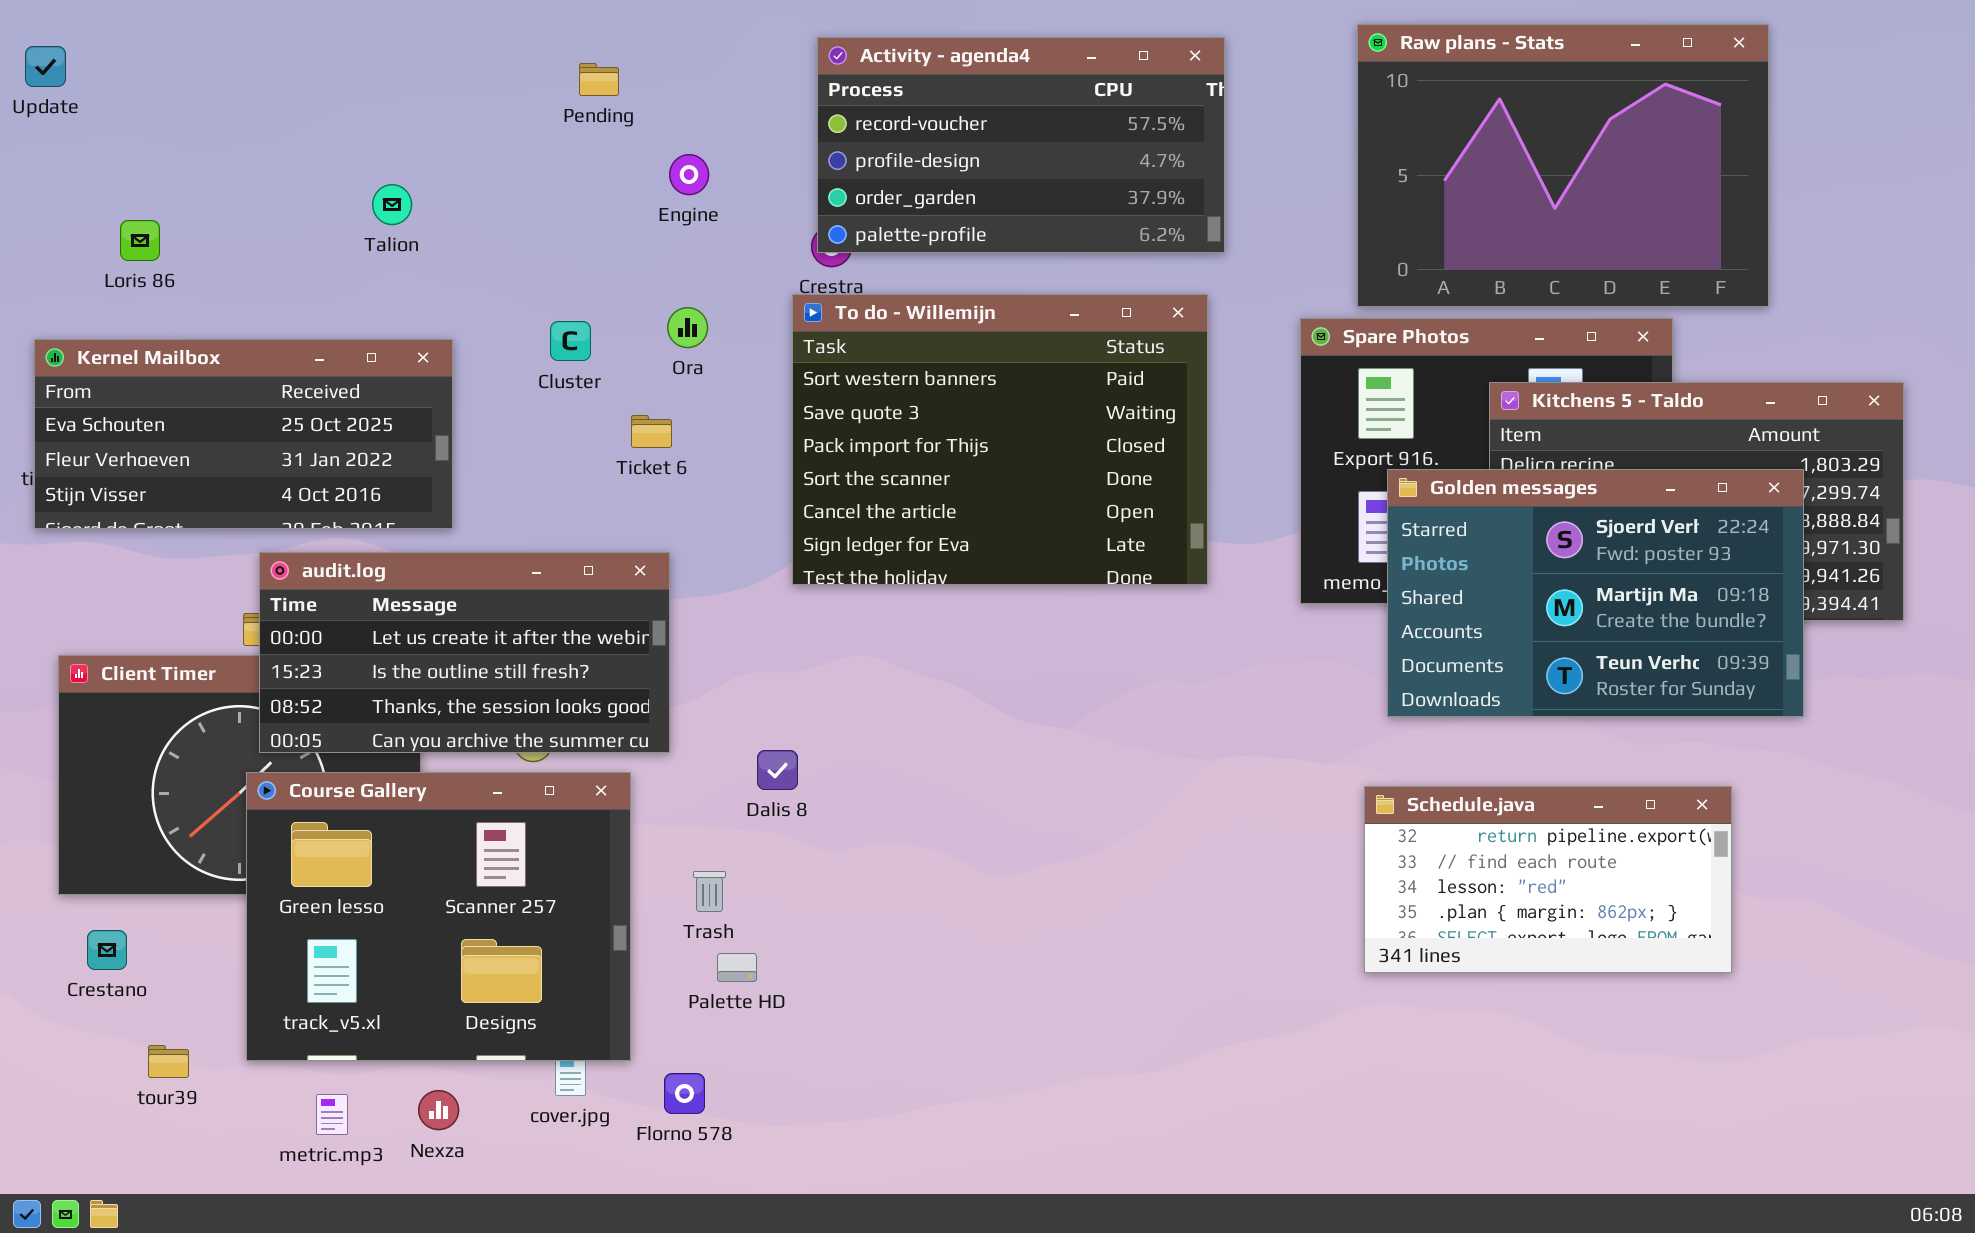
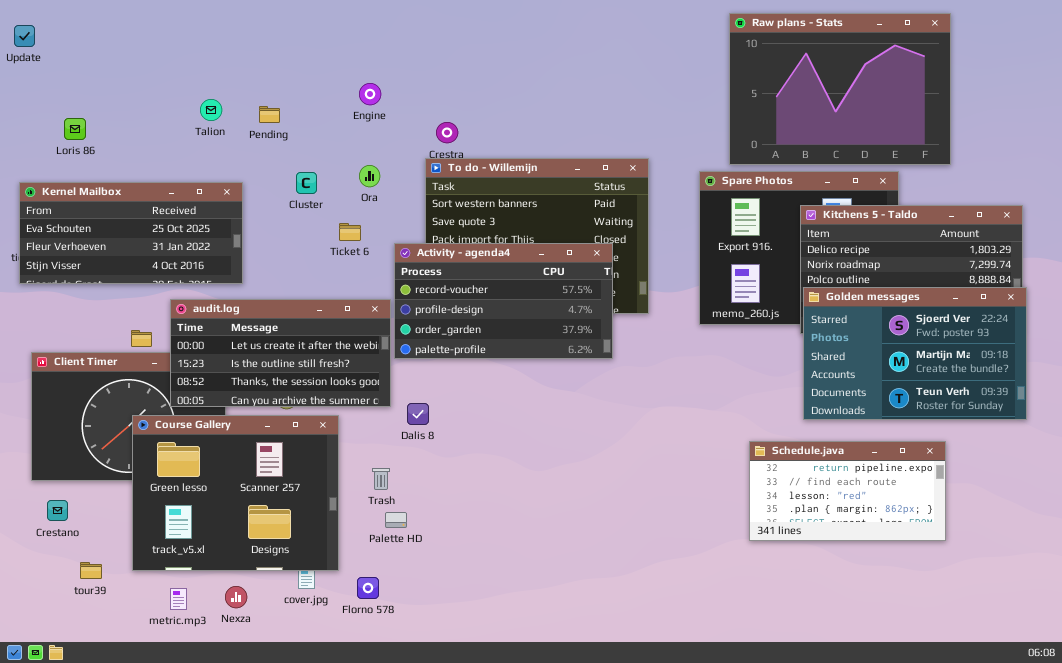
Activity - agenda4: [817,37,1225,253] -> [394,243,613,359], moved
Pending: [579,63,619,96] -> [259,106,280,123], moved
Golden messages: [1387,469,1804,717] -> [803,287,1027,420], moved
audit.log: [259,552,670,753] -> [170,299,391,407], moved
Schedule.java: [1364,786,1732,973] -> [749,441,946,541], moved

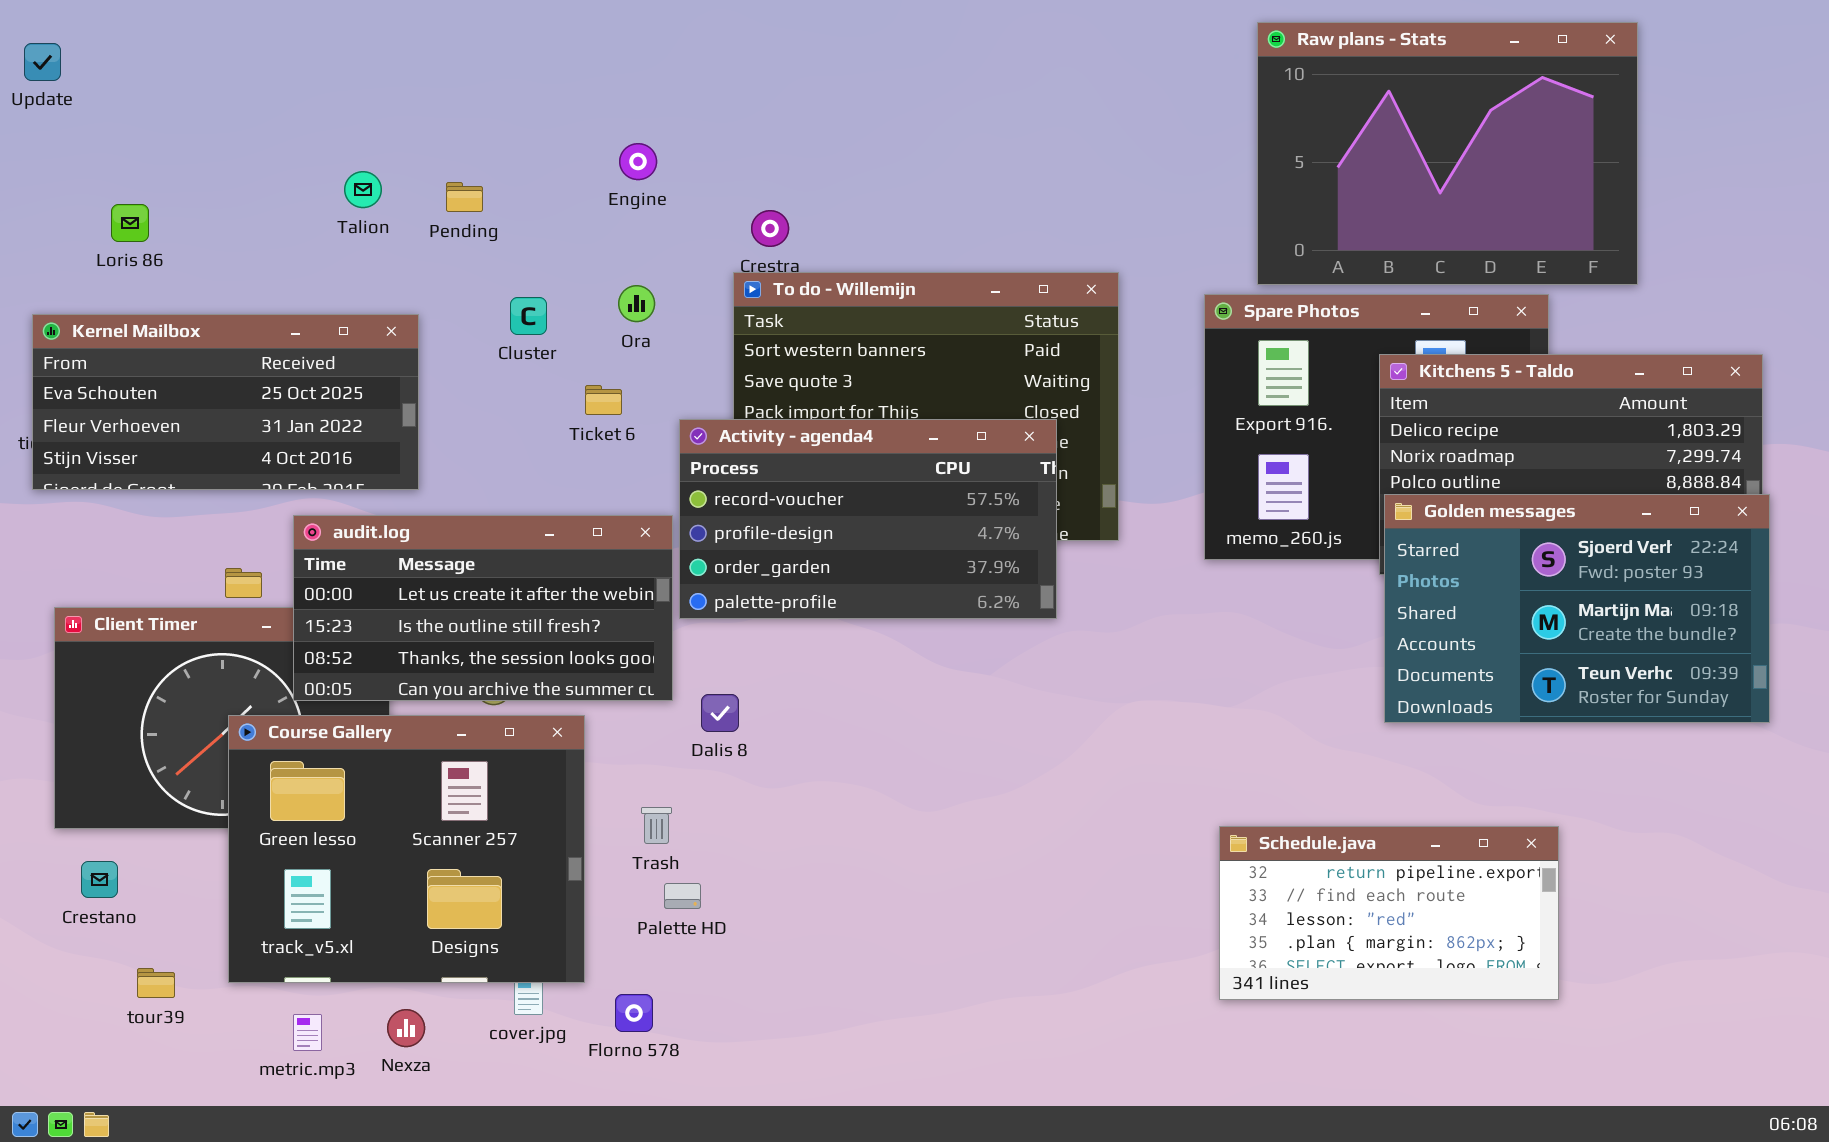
Schedule.java: [749,441,946,541] -> [1219,826,1559,1000], moved

